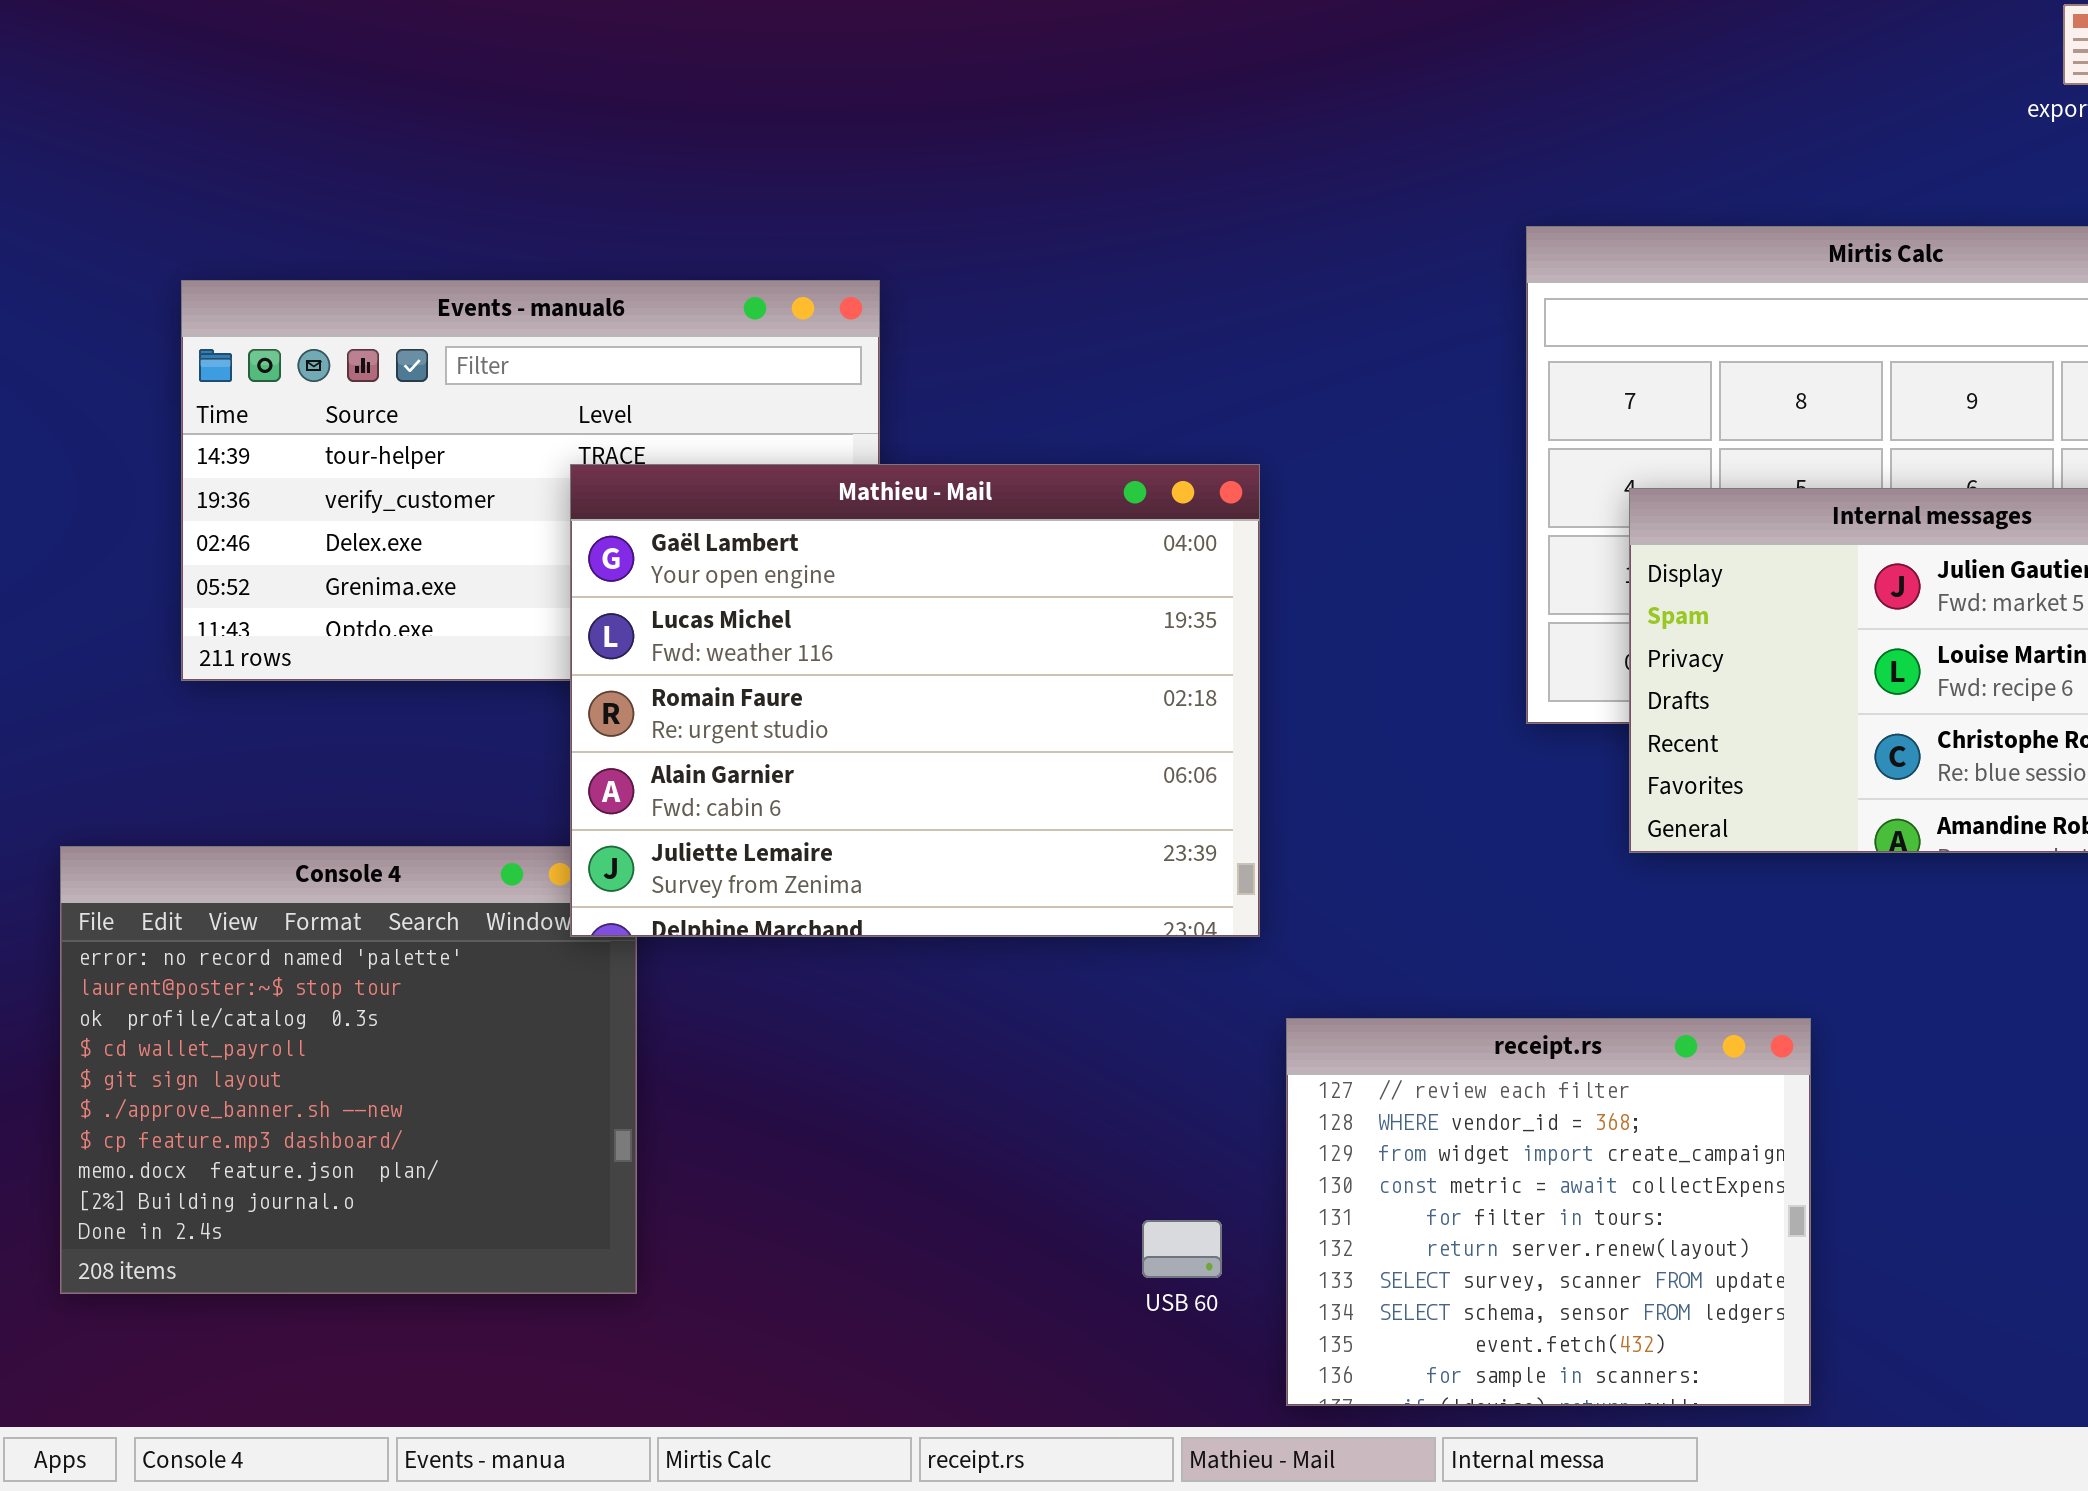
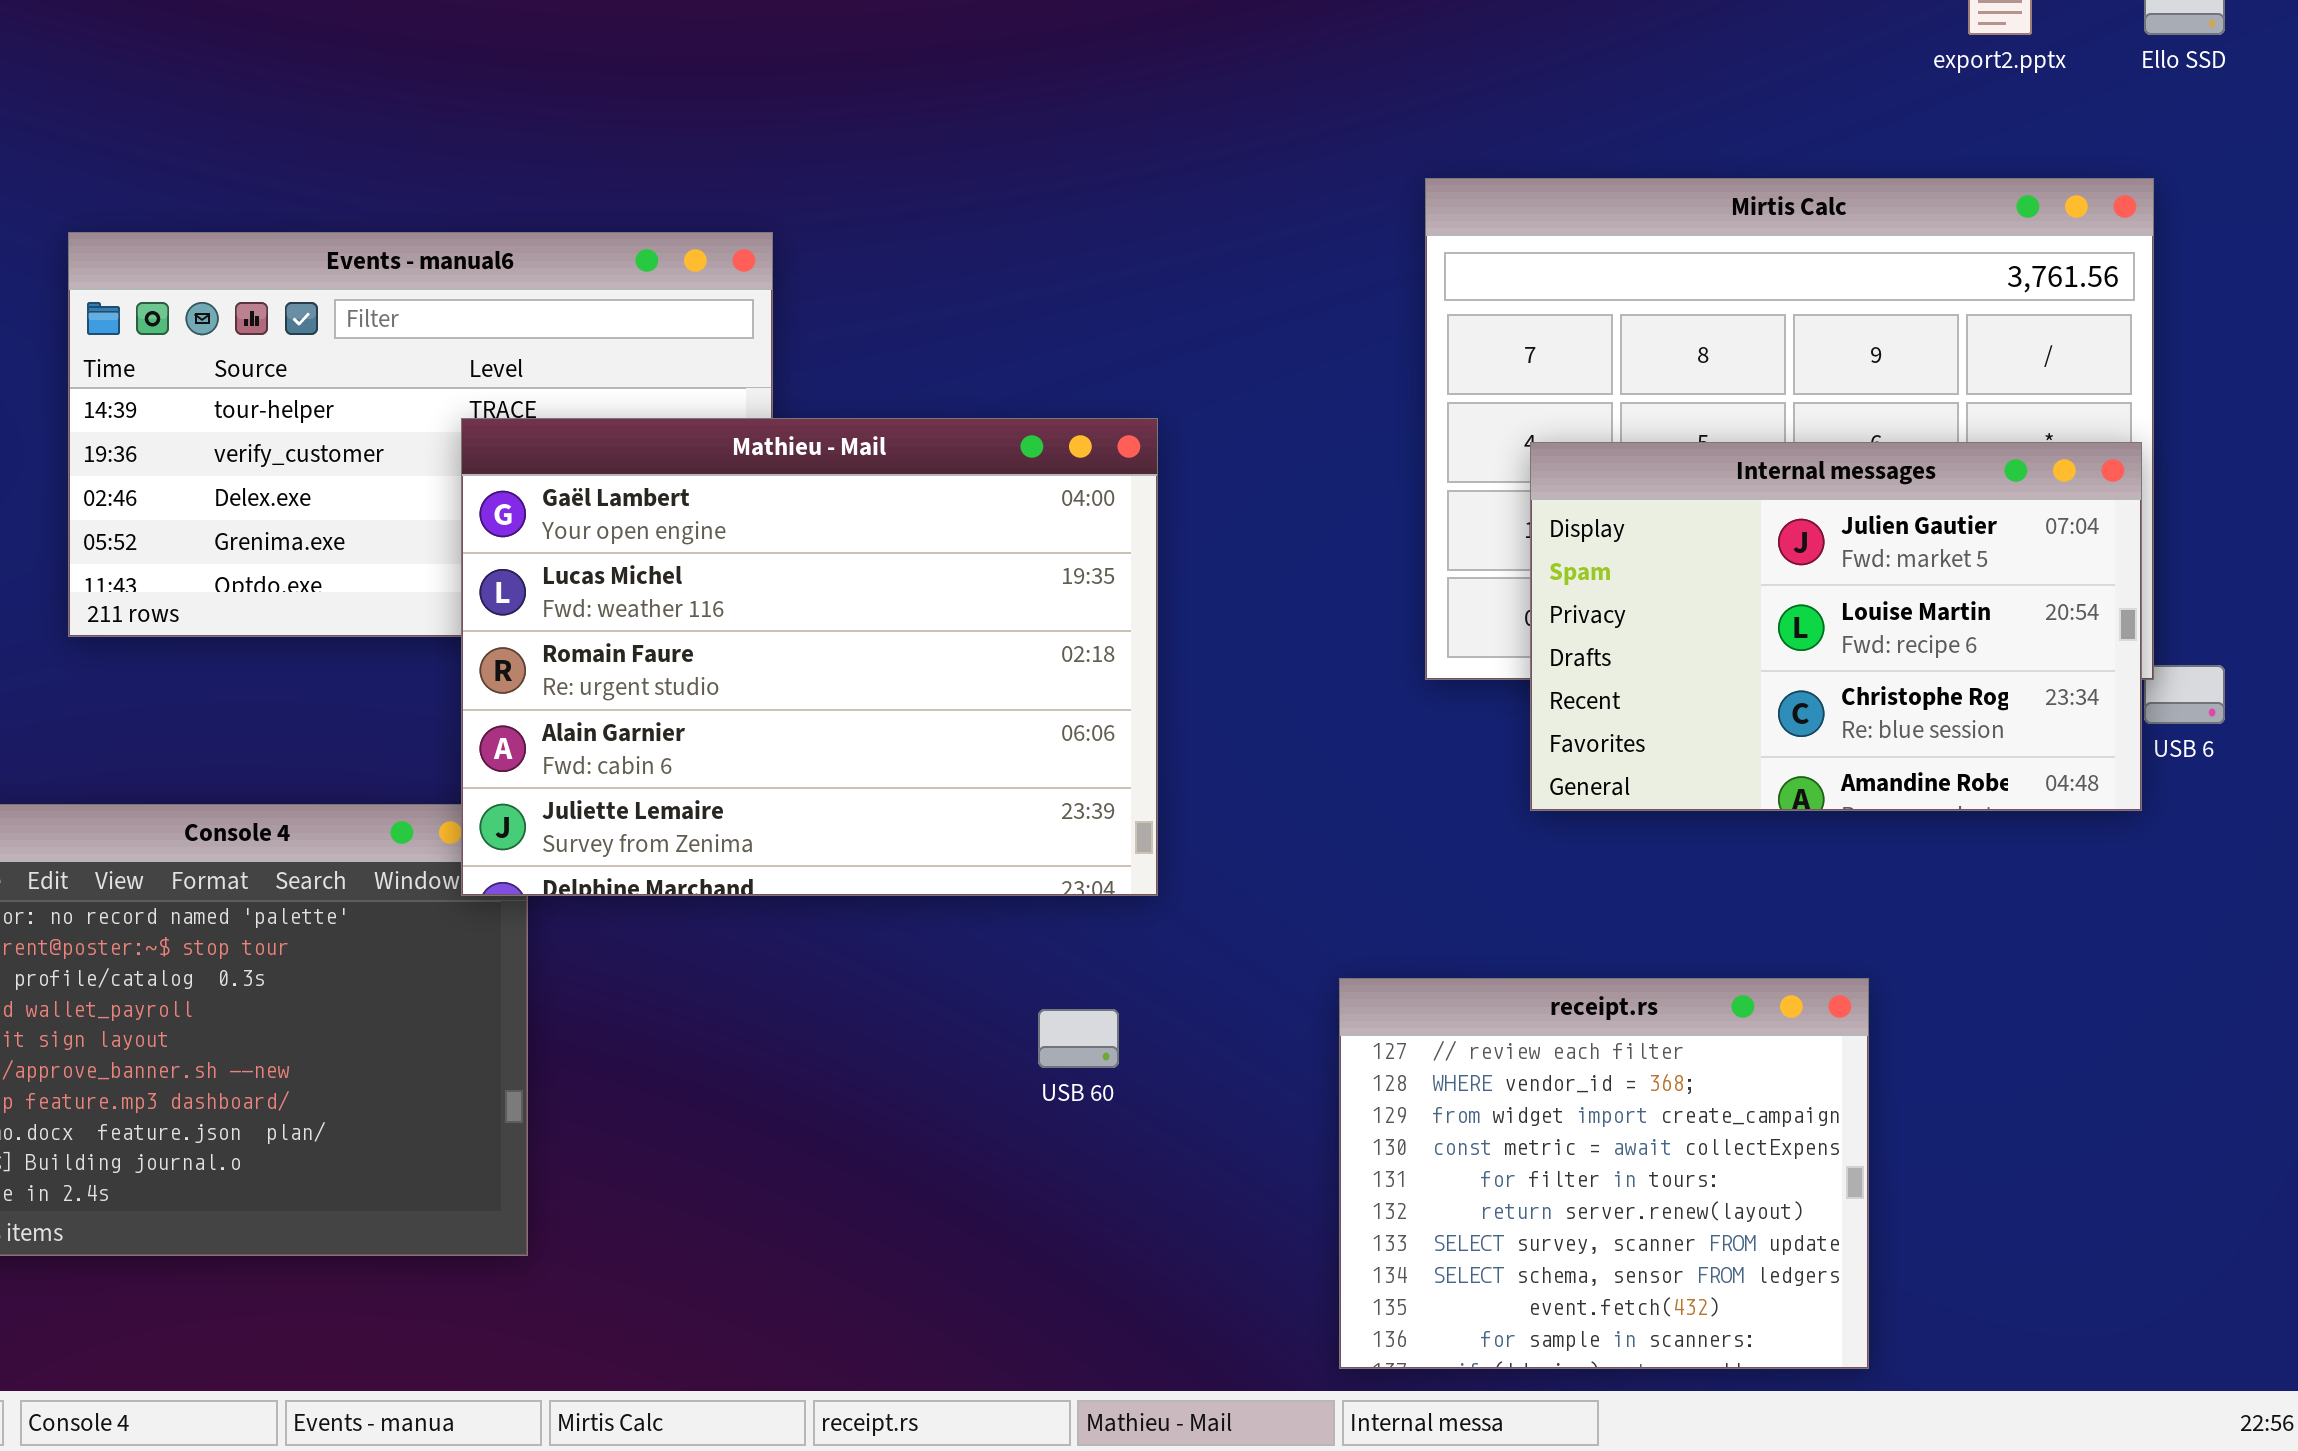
receipt.rs: [1286,1018,1811,1406] -> [1339,978,1869,1369], moved
USB 60: [1142,1220,1222,1278] -> [1038,1009,1119,1068], moved

